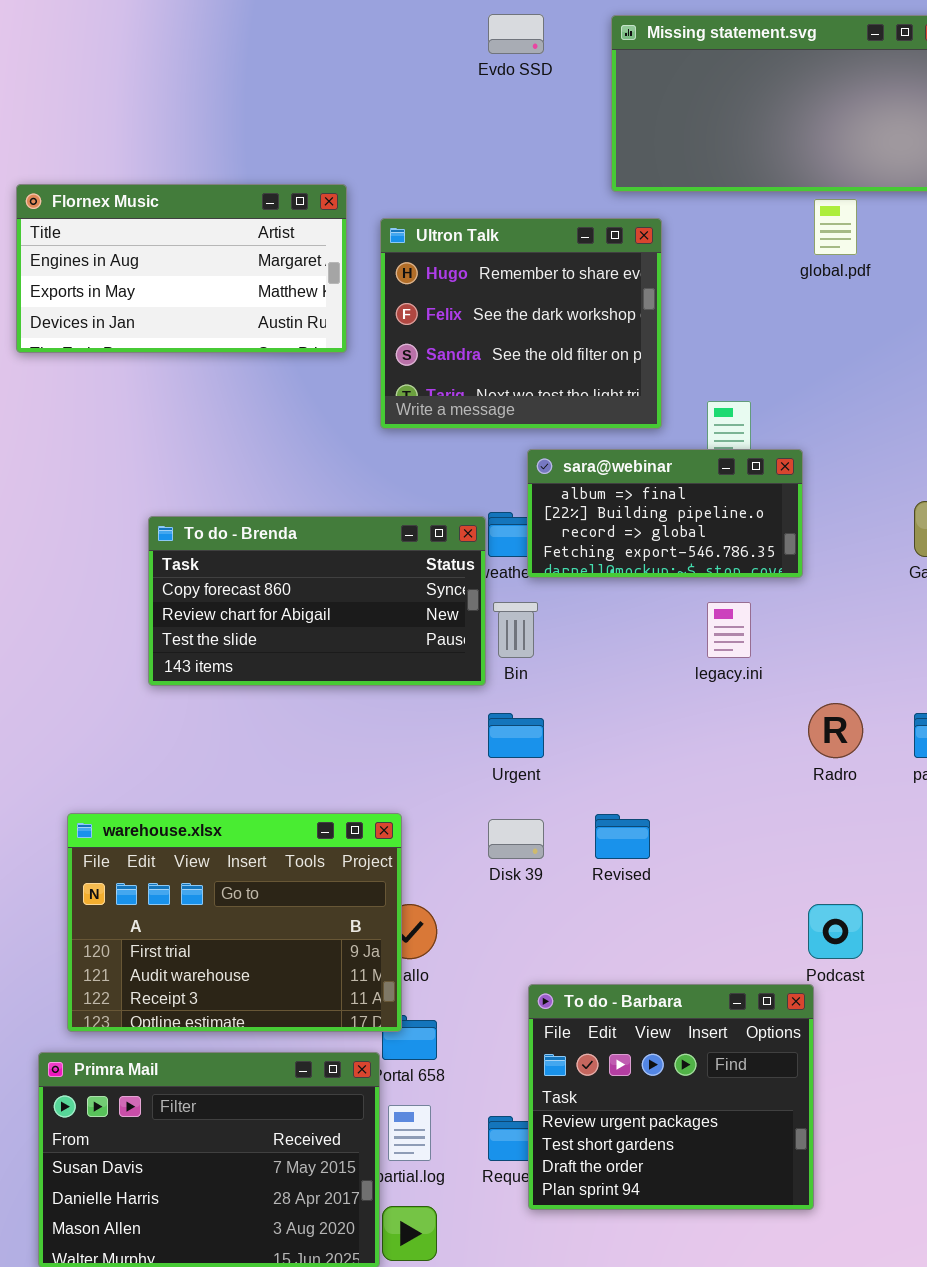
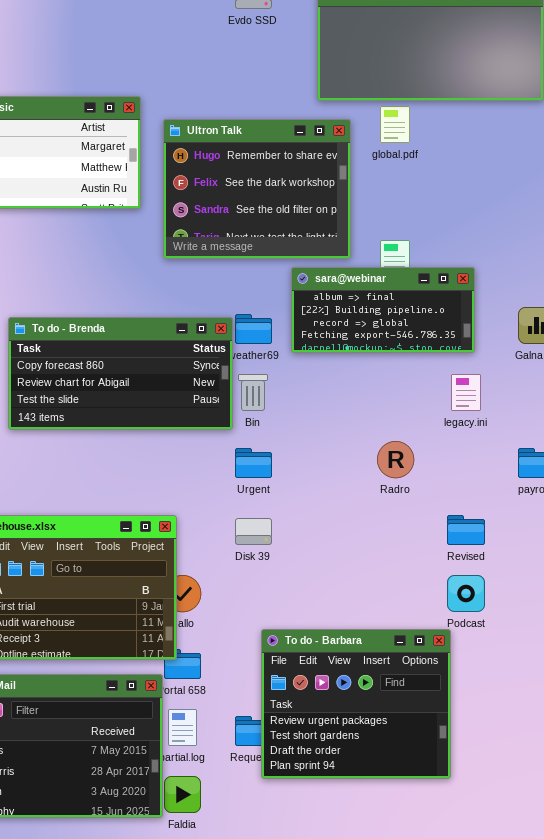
global.pdf: [814,199,857,255] -> [380,106,410,143], moved
sara@webinar: [527,449,803,578] -> [291,267,475,353], moved
legacy.ini: [707,602,751,658] -> [451,374,481,411], moved
Radro: [808,703,863,758] -> [377,441,414,478], moved
Revised: [595,814,650,859] -> [447,515,485,545], moved

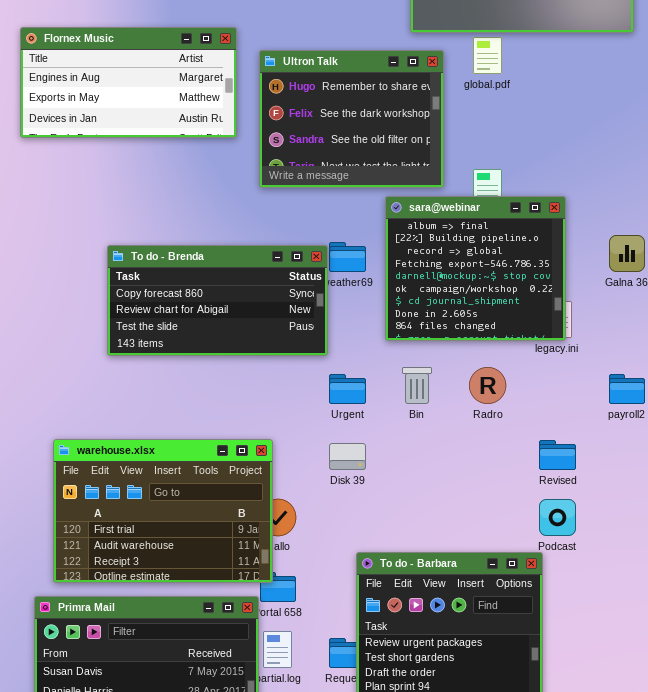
sara@webinar: [291,267,475,353] -> [385,196,566,341], resized
Bin: [238,374,268,411] -> [402,367,432,404], moved

